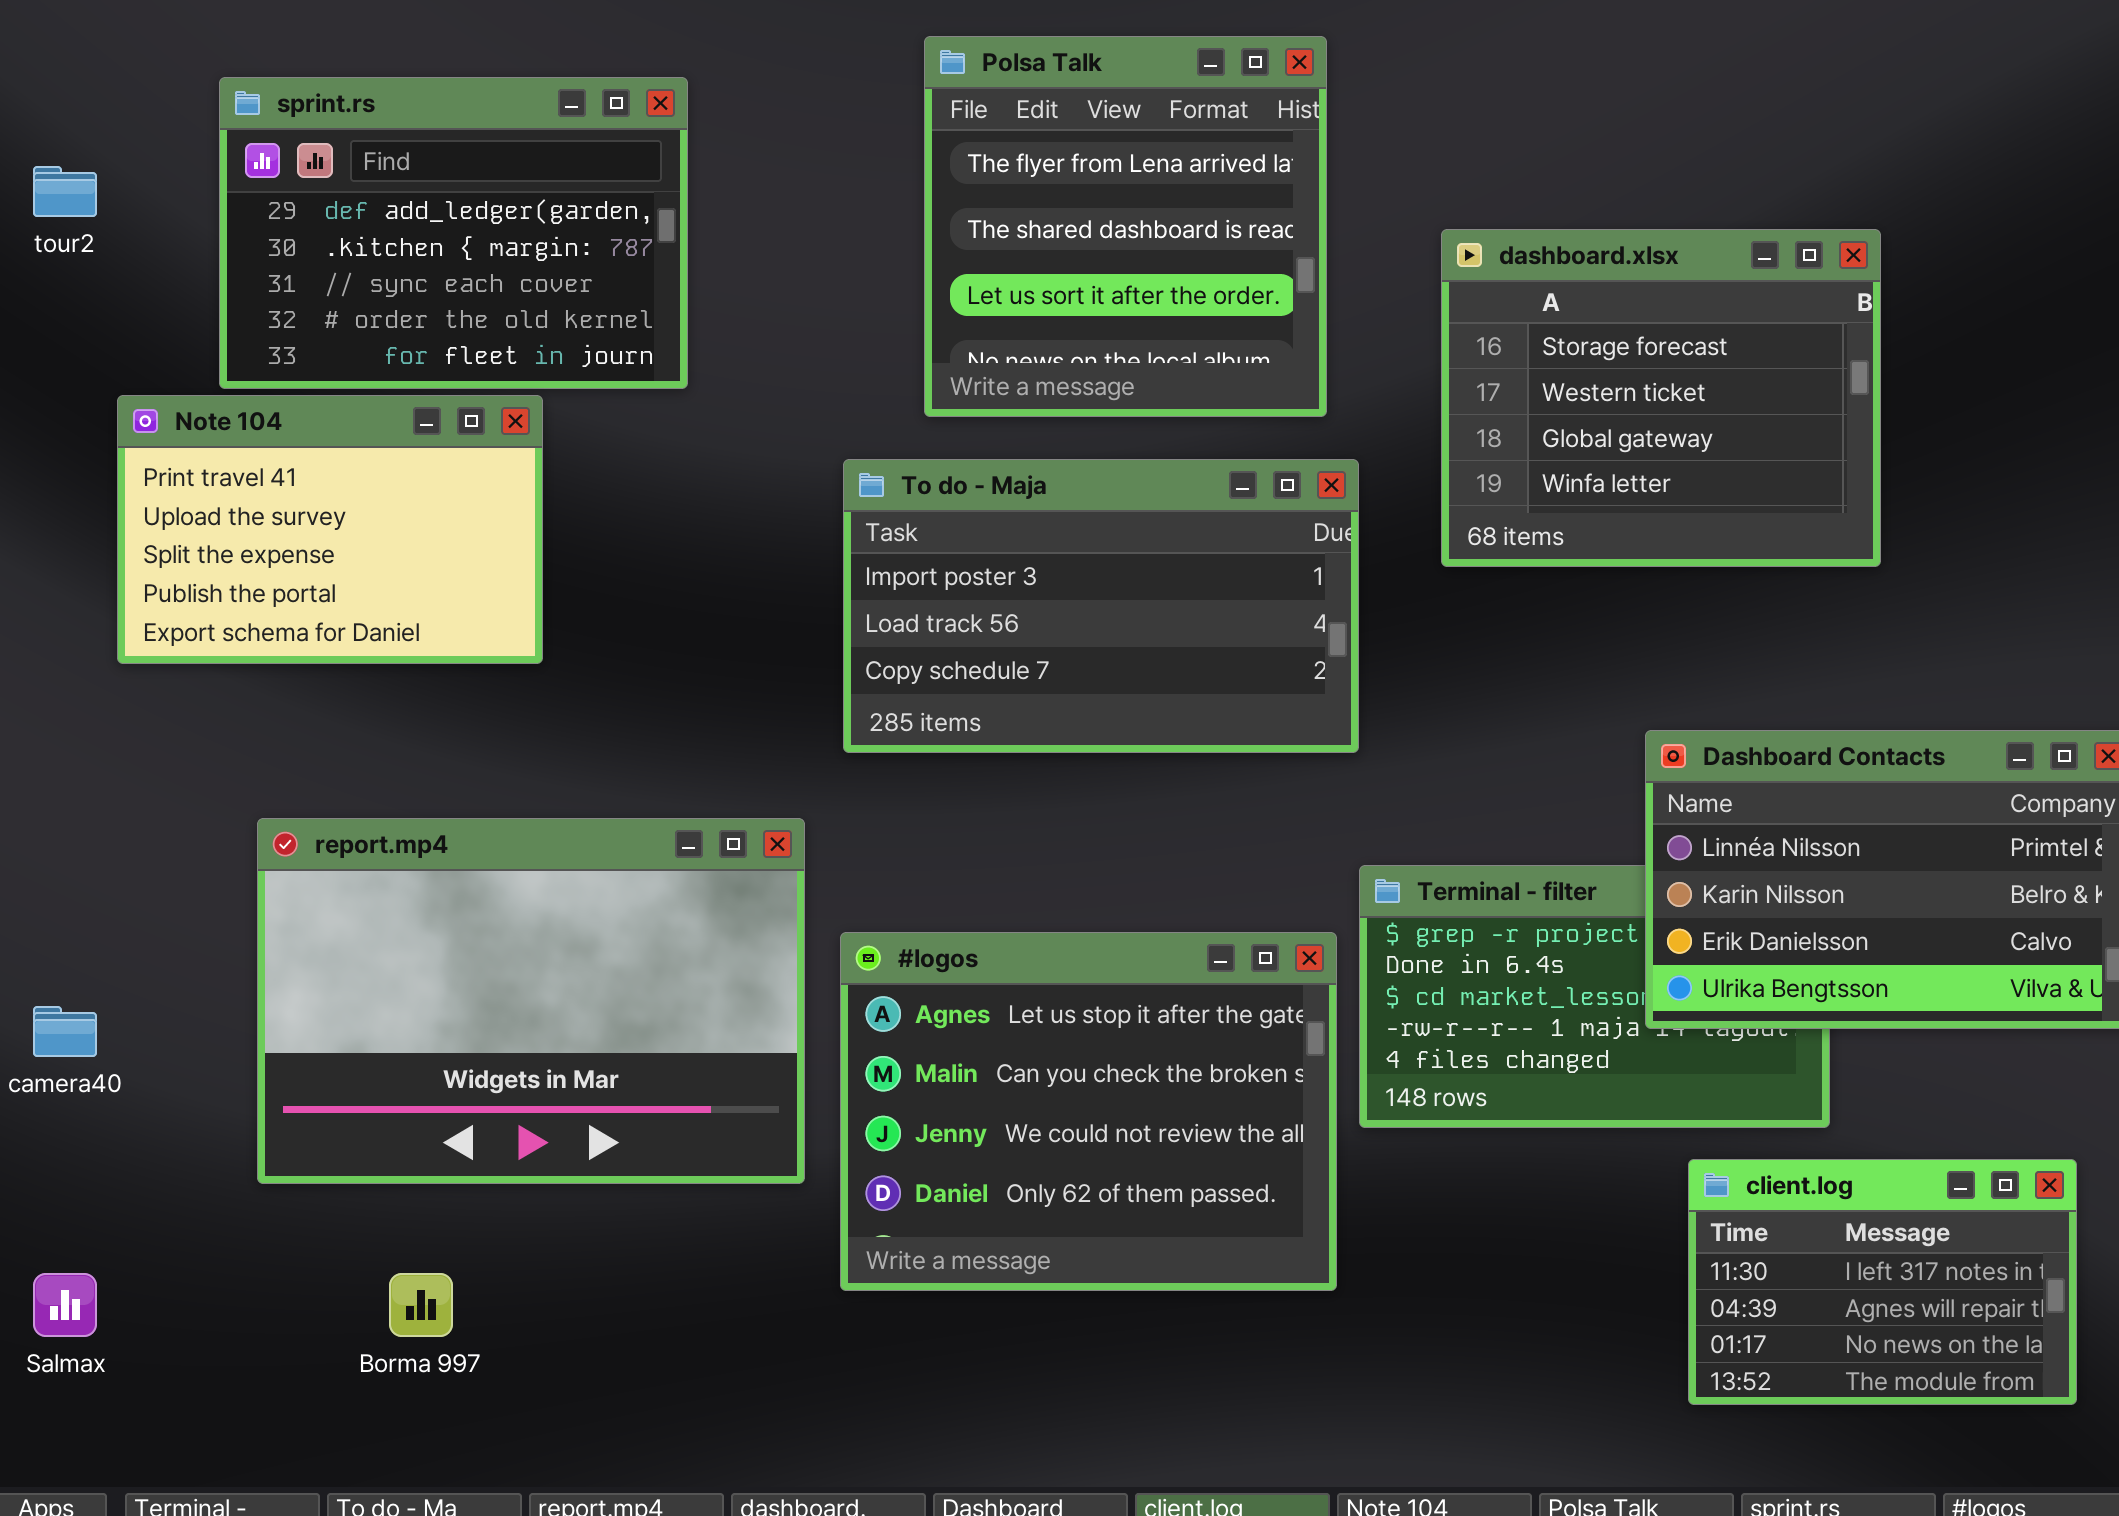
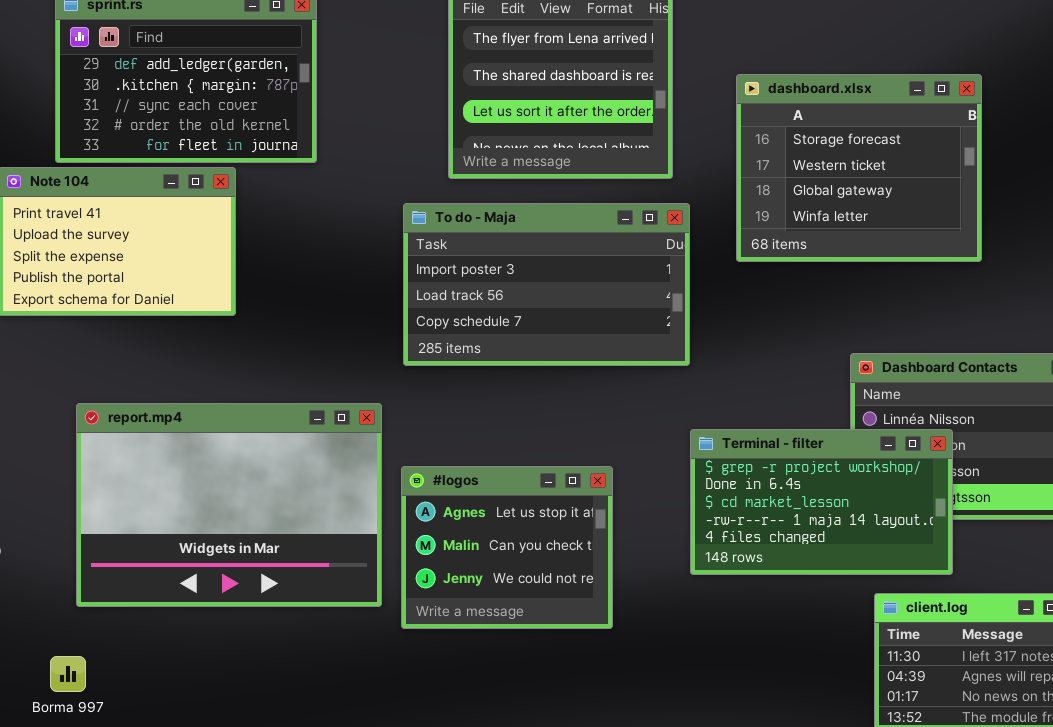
Terminal - filter: [1359,865,1830,1128] -> [690,429,953,575], raised
#logos: [840,932,1337,1291] -> [401,466,613,629], resized
Borma 997: [389,1273,453,1337] -> [50,656,86,692], moved

